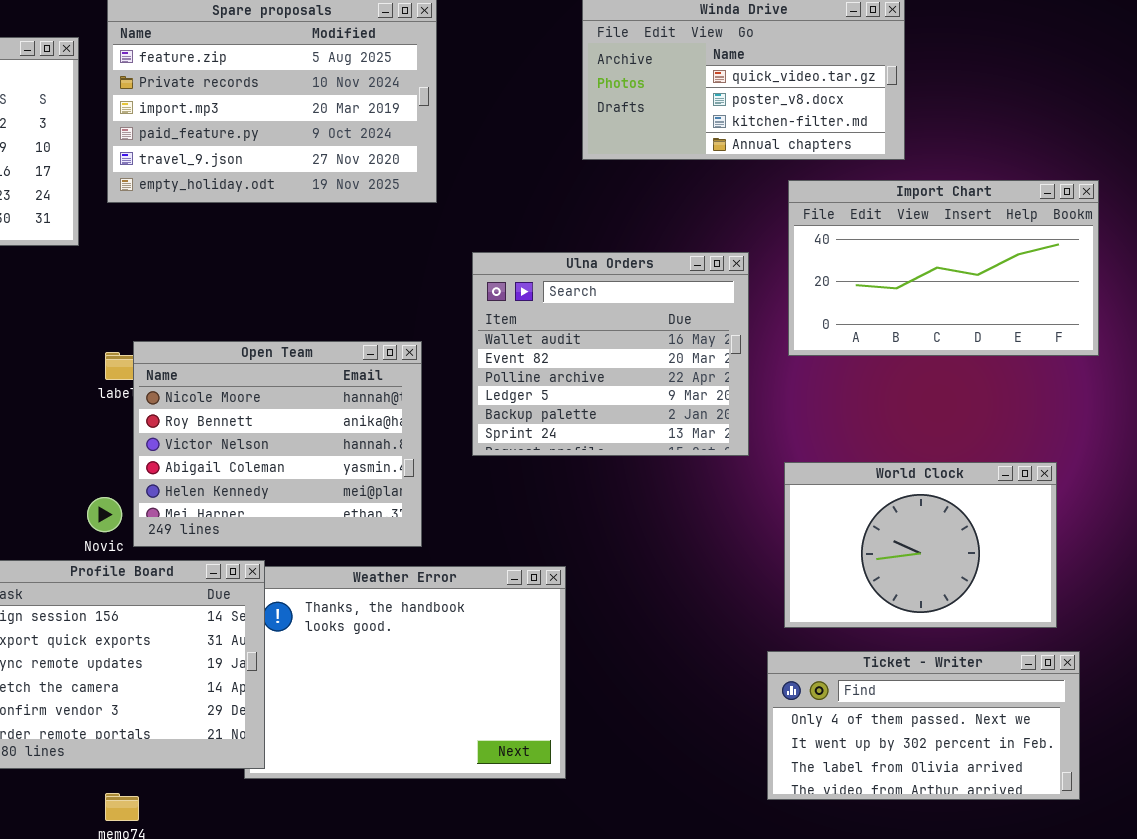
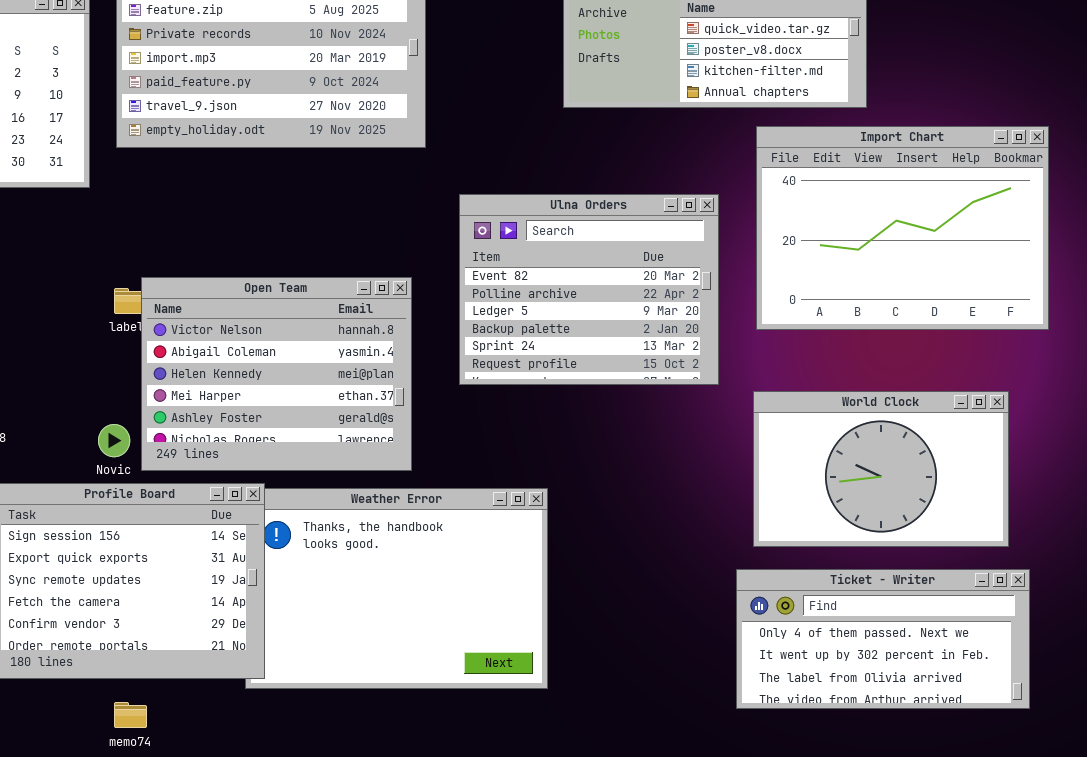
Import Chart: [788,180,1099,356] -> [756,126,1049,330], resized
Ulna Orders: [472,252,749,456] -> [459,194,719,385], scrolled down 1 row
Open Team: [133,341,422,547] -> [141,277,412,471], scrolled down 2 rows

